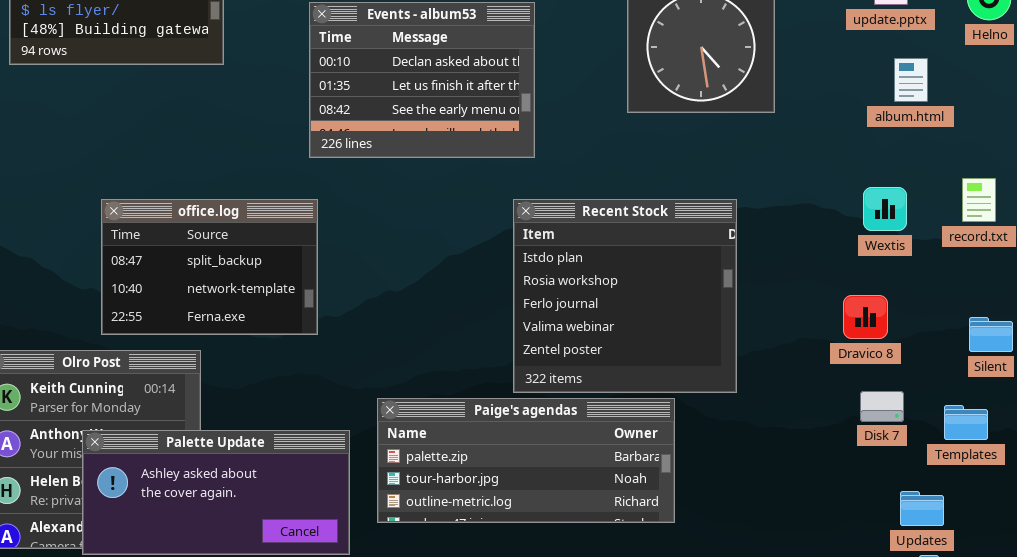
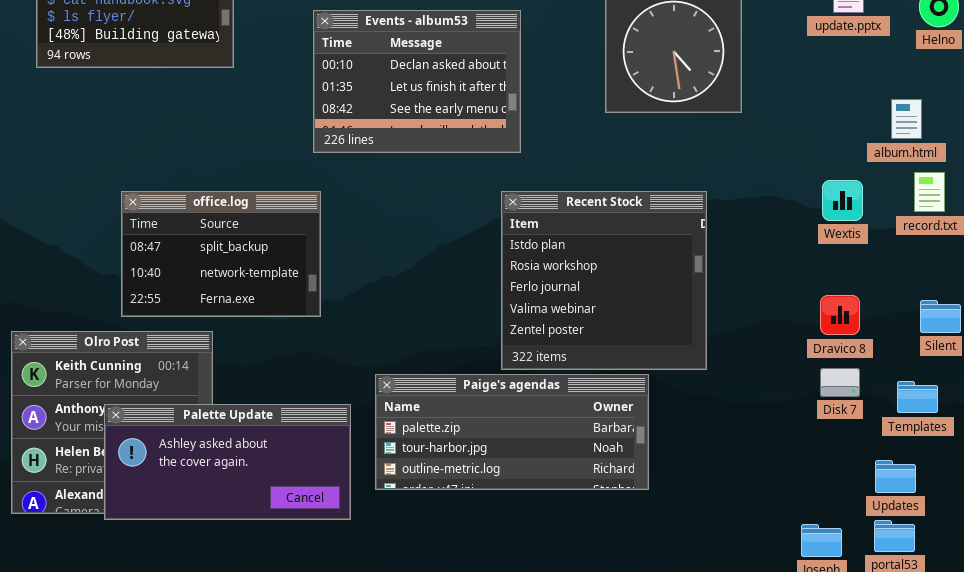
album.html: [894,58,928,102] -> [891,99,922,139], moved
Dravico 8: [843,295,888,339] -> [820,295,860,335], moved
Updates: [900,491,944,526] -> [875,460,916,493], moved

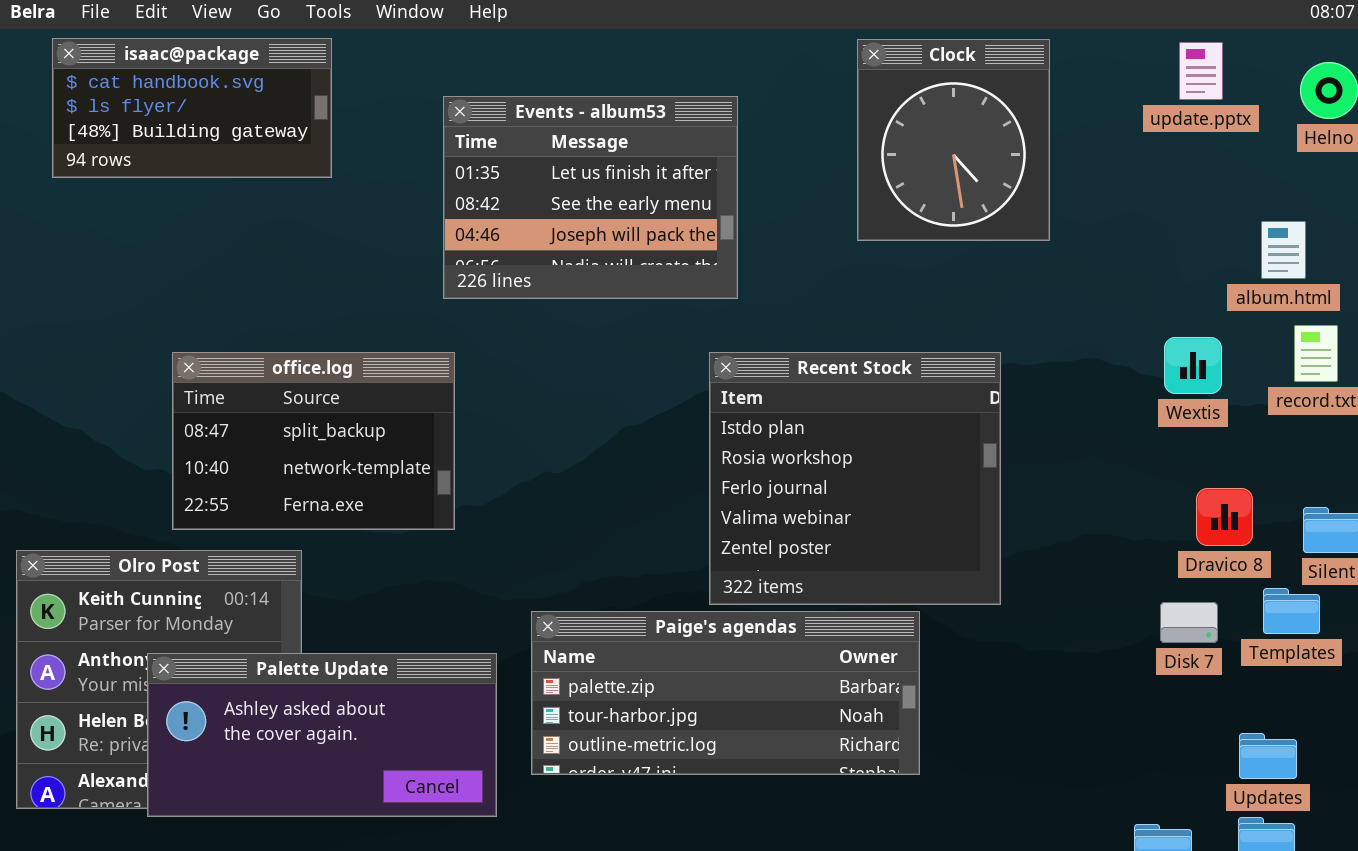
Events - album53: [313,10,521,153] -> [443,96,738,299], scrolled down 1 row
Dravico 8: [820,295,860,335] -> [1196,488,1253,546], moved
Templates: [897,381,938,413] -> [1263,588,1320,634], moved

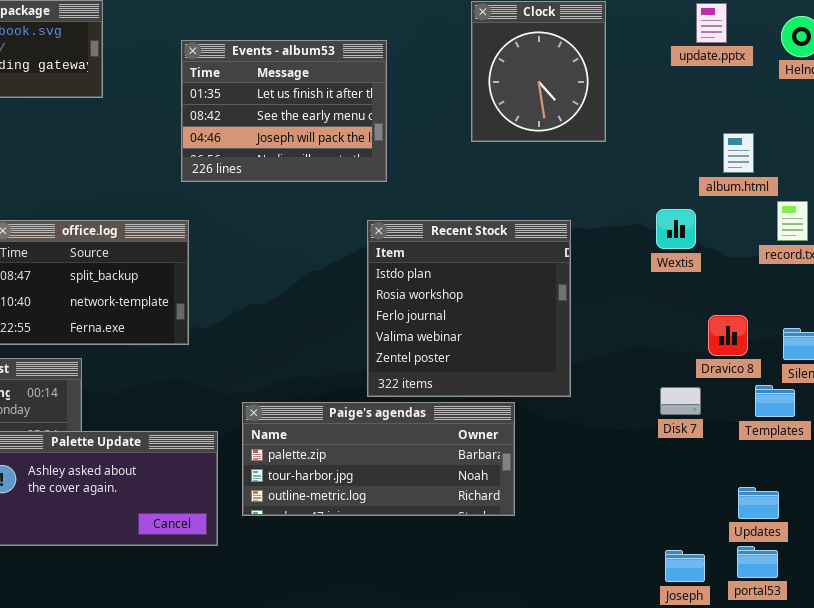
album.html: [1261,221,1306,279] -> [723,133,754,173], moved
Wextis: [1164,337,1222,394] -> [656,209,696,249], moved
Disk 7: [1160,602,1218,643] -> [660,387,701,415], moved

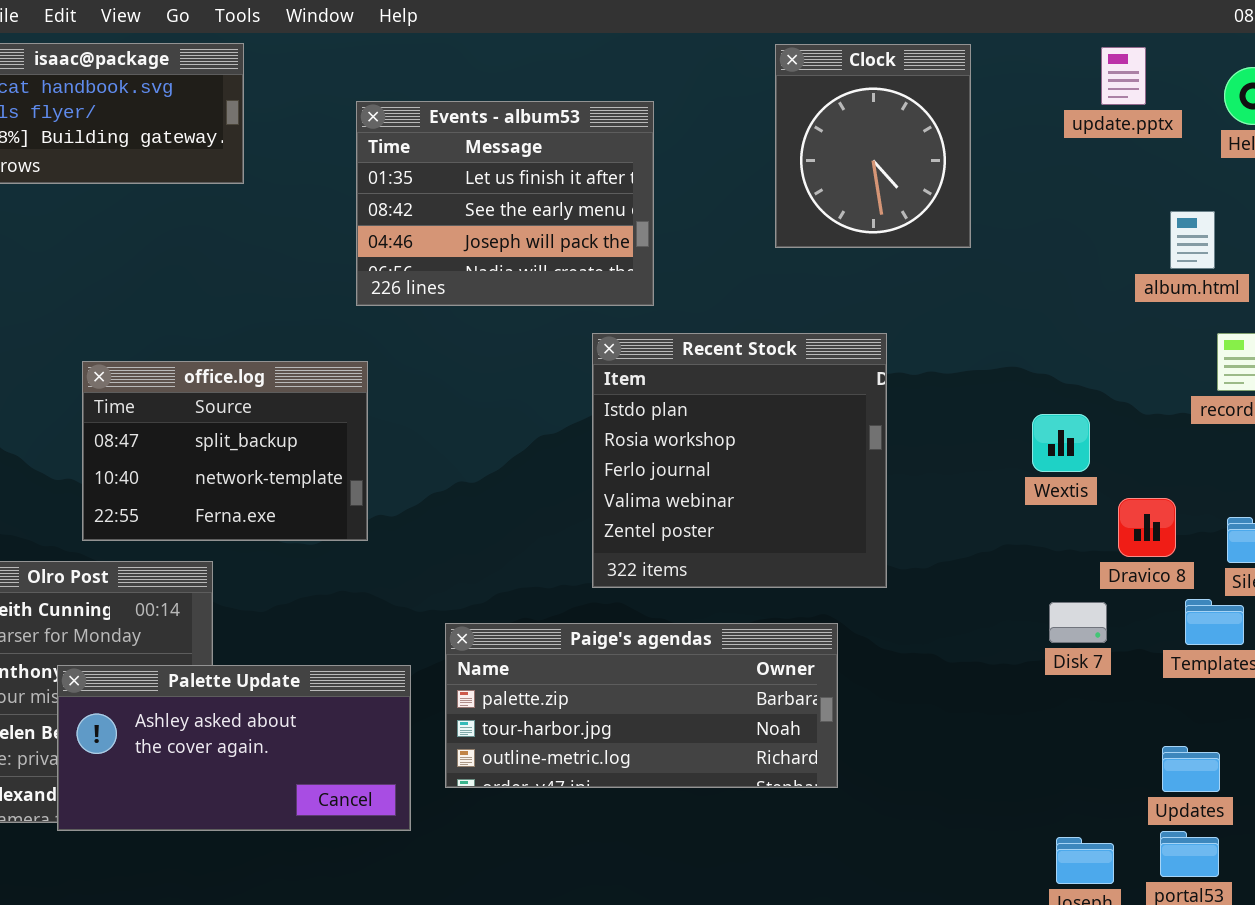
album.html: [723,133,754,173] -> [1170,211,1215,269], moved
Wextis: [656,209,696,249] -> [1032,414,1090,472], moved
Recent Stock: [367,220,571,397] -> [592,333,887,588], moved

